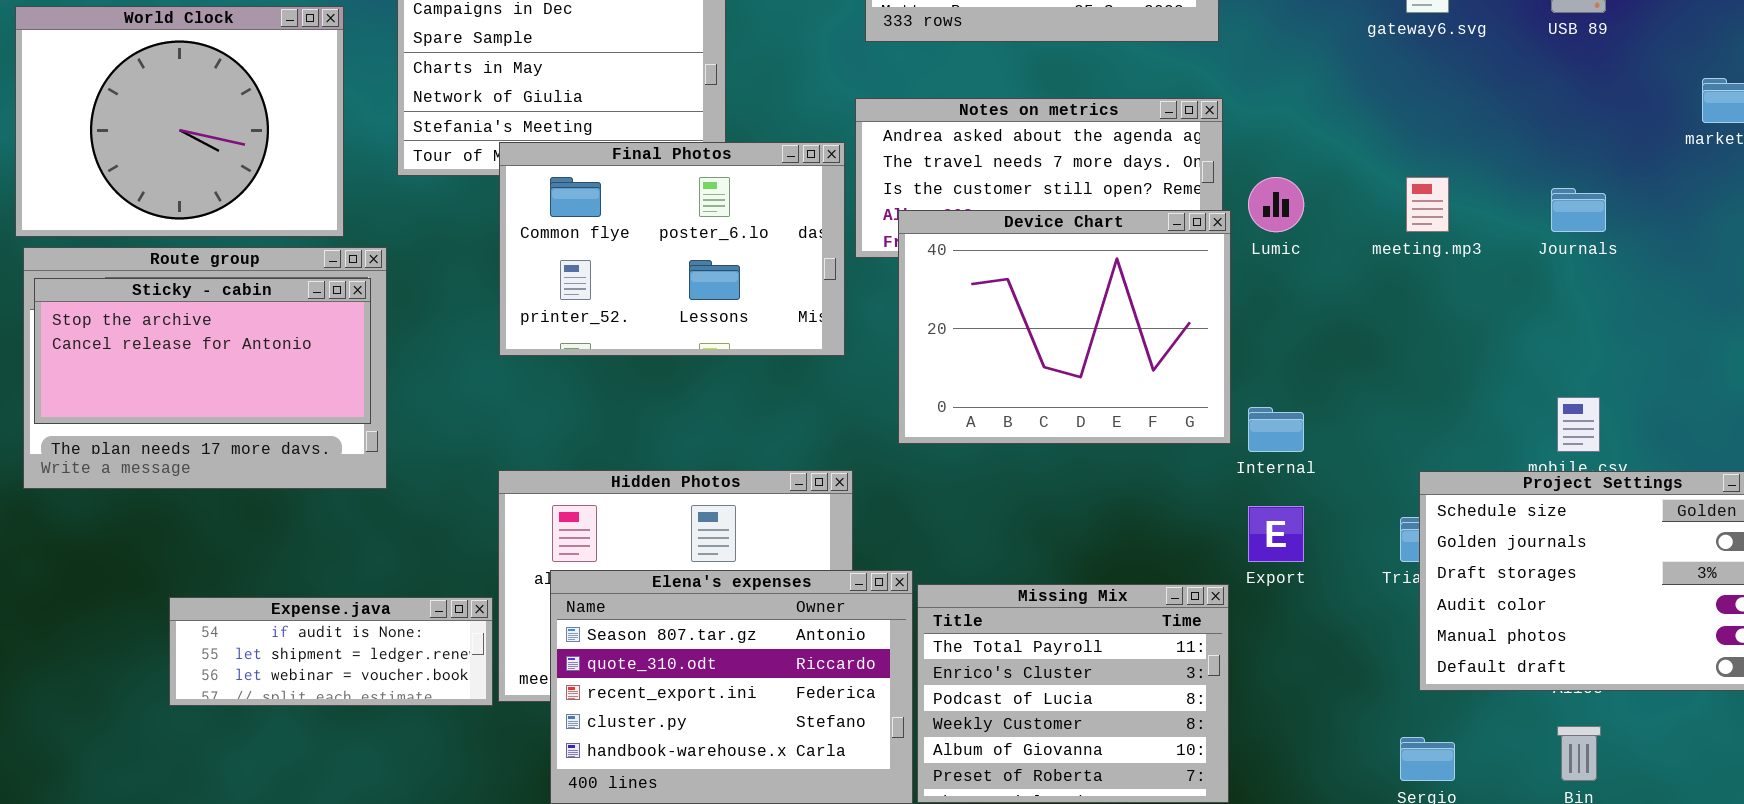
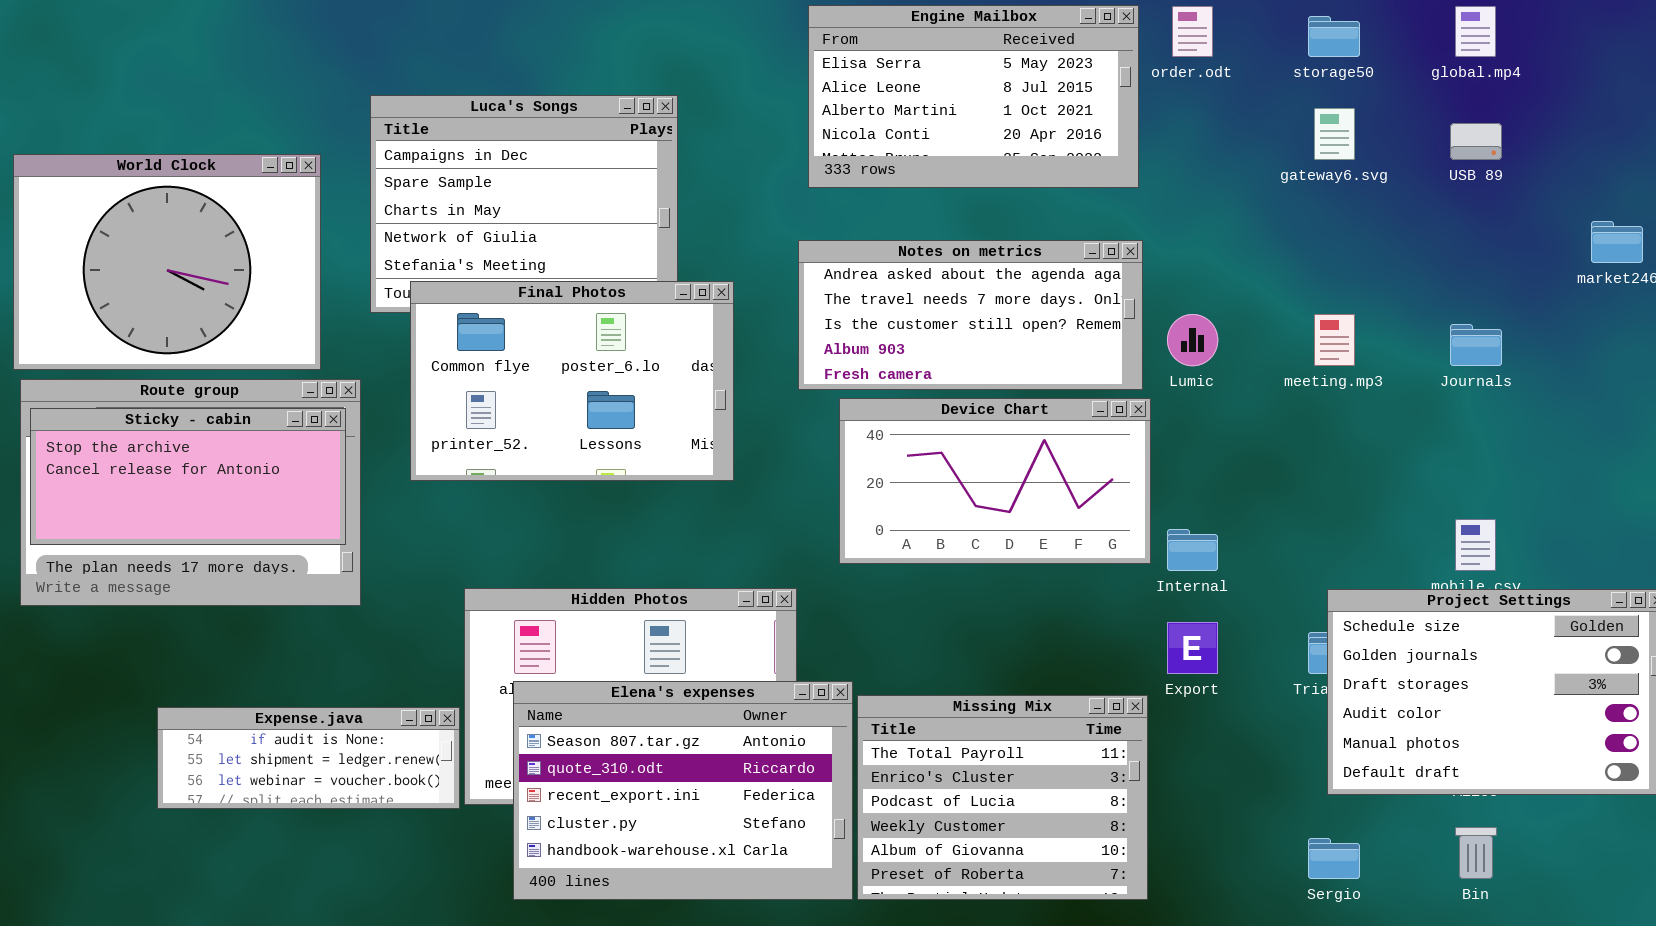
Final Photos: [499,142,845,356] -> [410,281,734,481], moved
Device Chart: [898,210,1231,444] -> [839,398,1151,564], resized

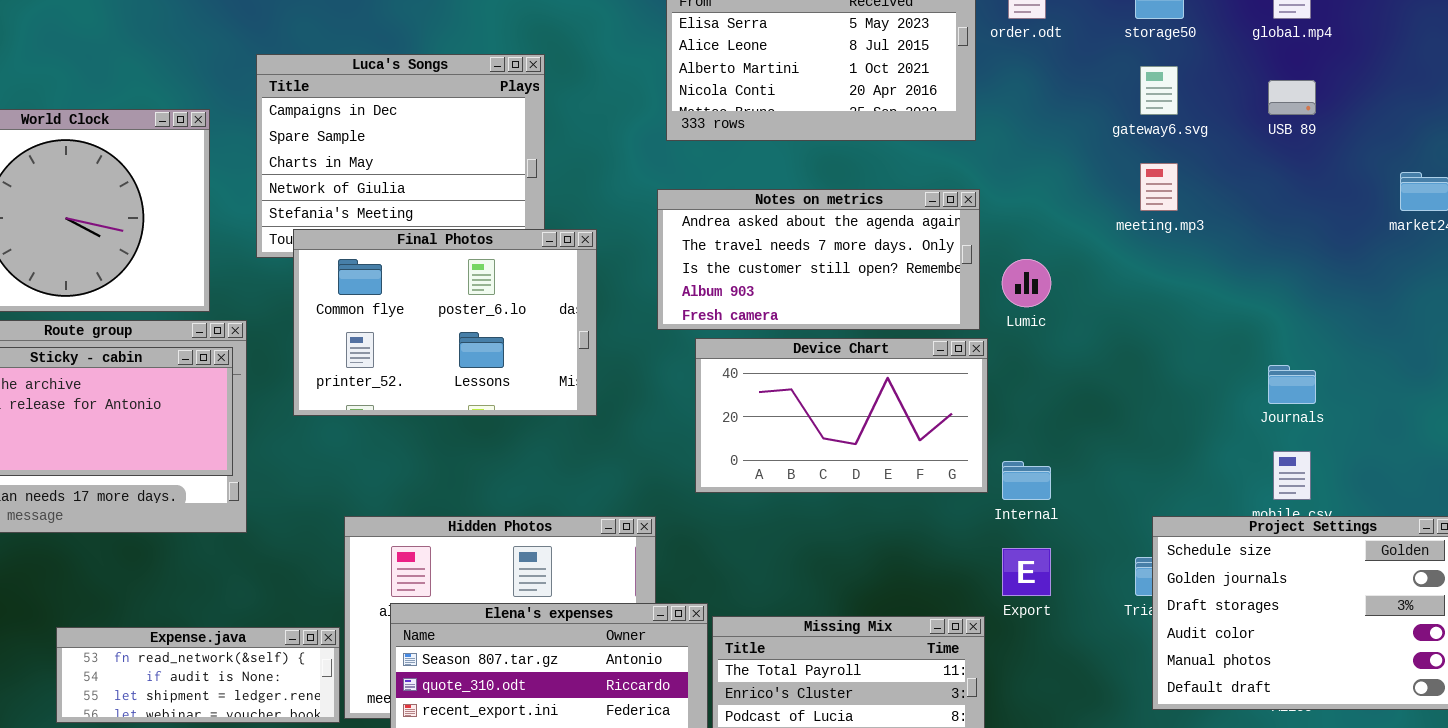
meeting.mp3: [1314,314,1355,366] -> [1140,163,1178,211], moved
Journals: [1450,324,1502,366] -> [1268,365,1316,404], moved
Expense.java: [157,707,460,809] -> [56,627,340,723], scrolled up 1 row

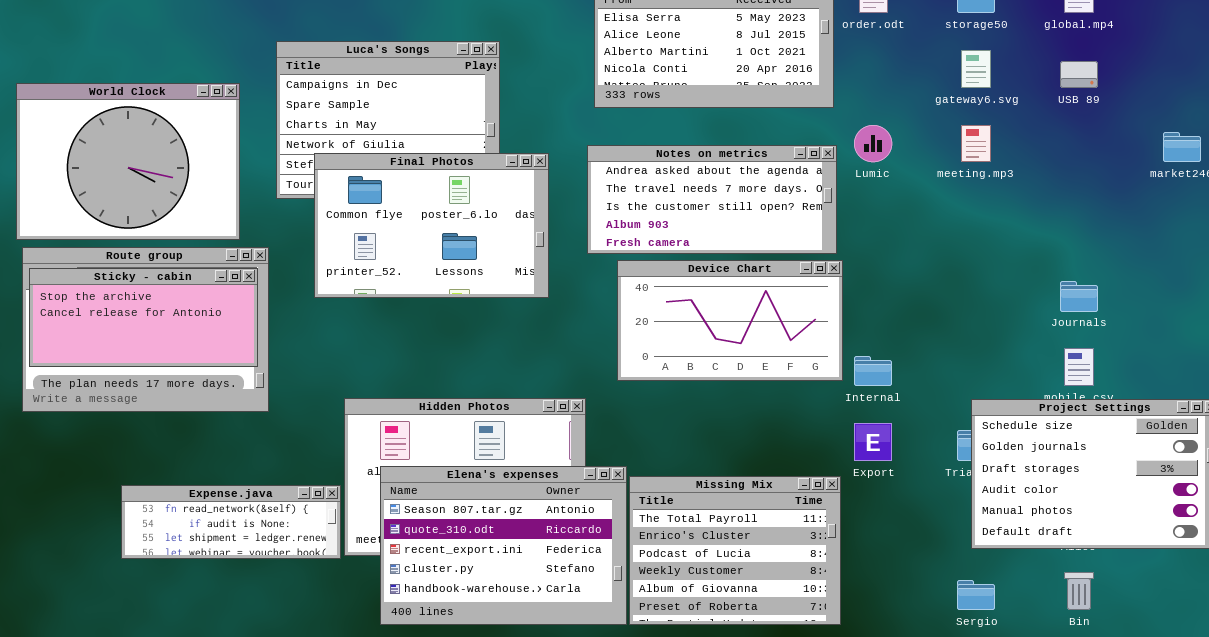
Final Photos: [293,229,597,416] -> [314,153,549,298], moved
Lumic: [1002,259,1051,307] -> [854,125,892,162], moved

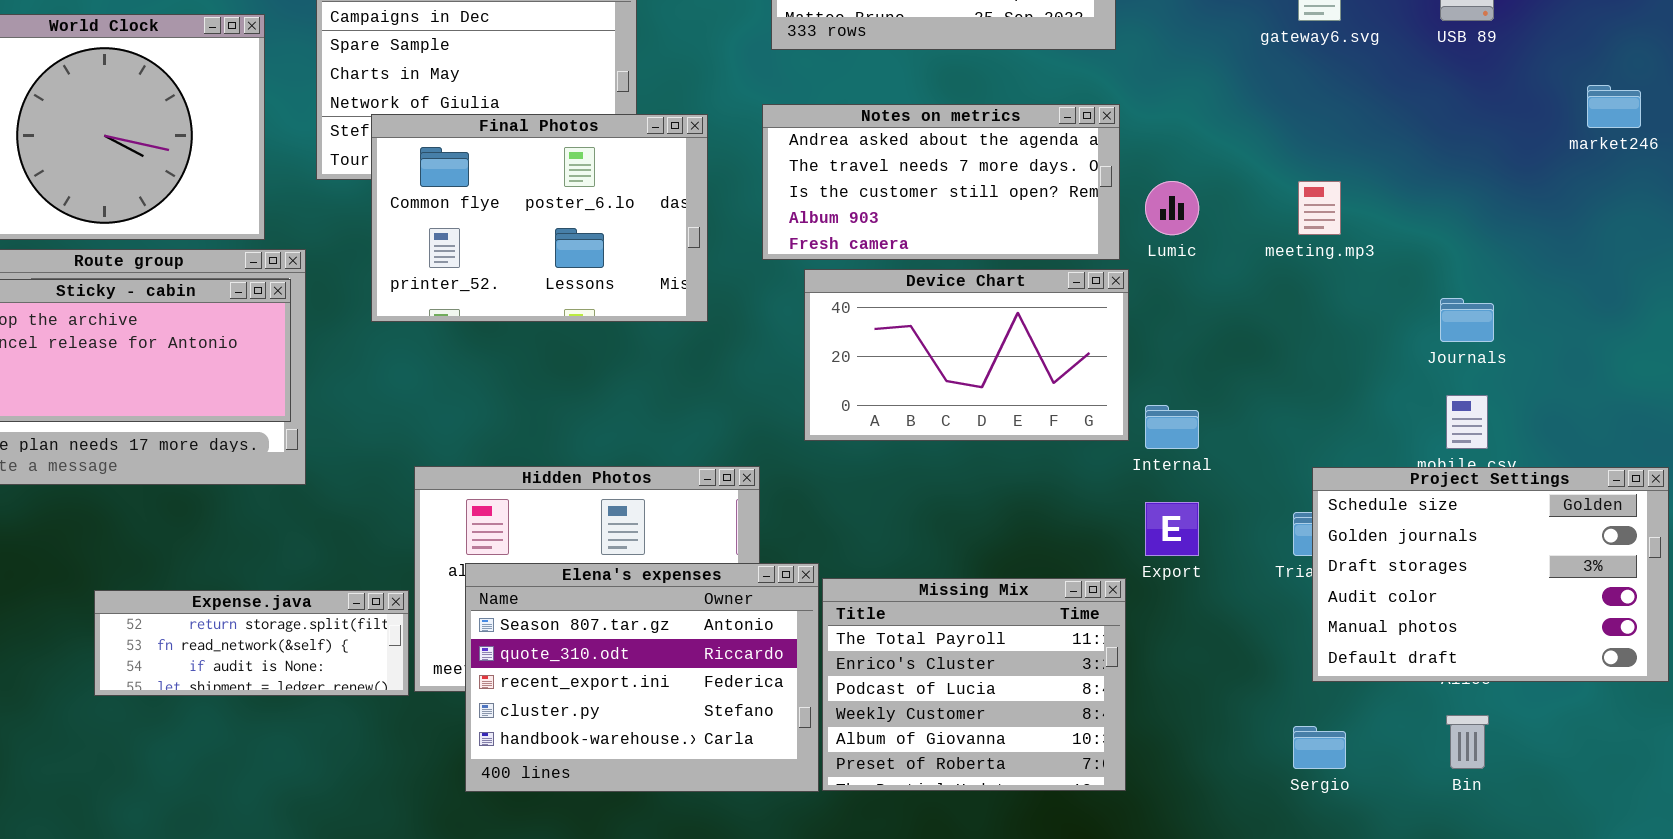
Lumic: [854,125,892,162] -> [1145,181,1199,235], moved
meeting.mp3: [961,125,991,162] -> [1298,181,1341,235], moved
Expense.java: [121,485,341,559] -> [94,590,409,696], scrolled up 1 row

